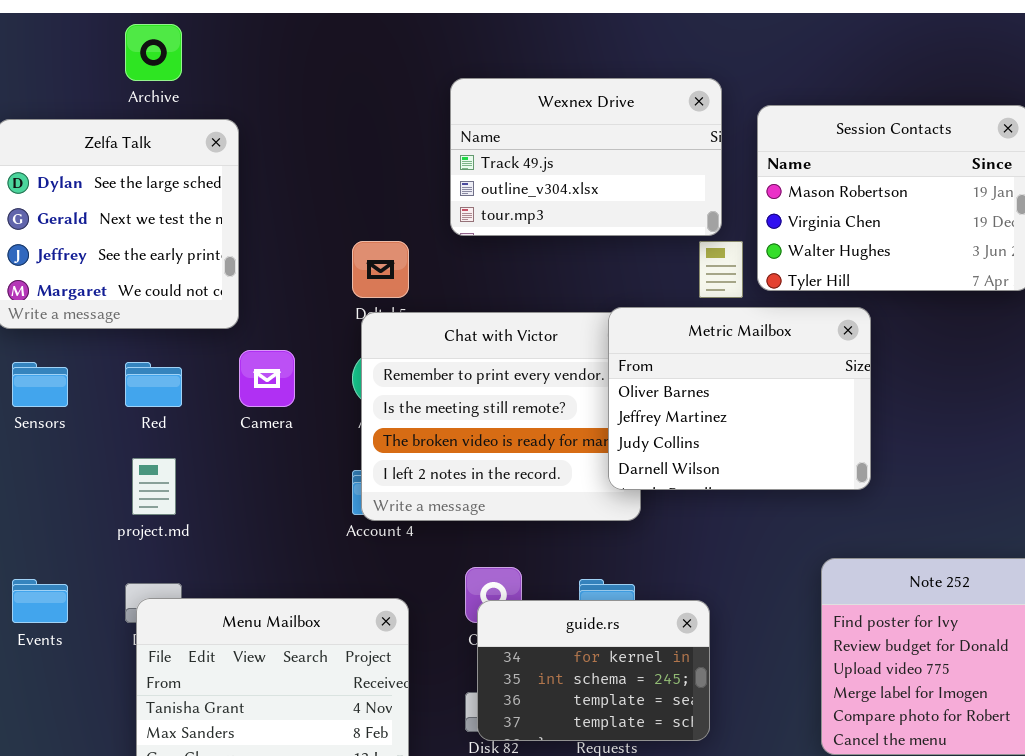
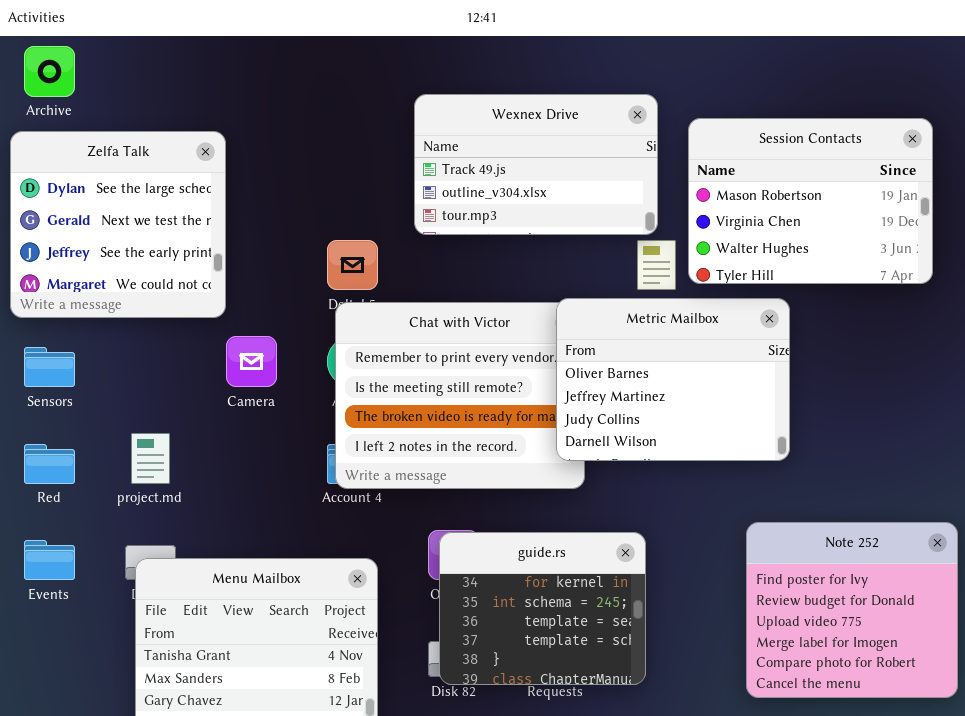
Archive: [125,24,182,81] -> [24,46,75,97], moved
Red: [125,362,182,407] -> [24,444,75,484], moved
guide.rs: [477,600,710,741] -> [439,532,646,685], resized

